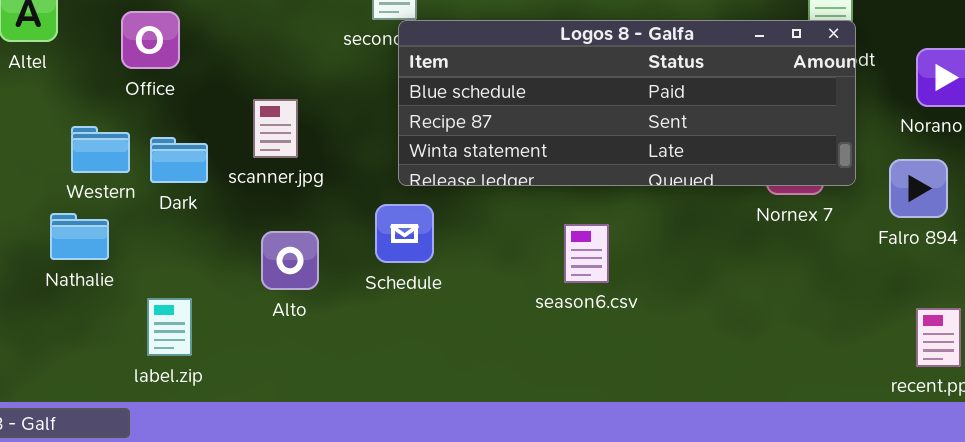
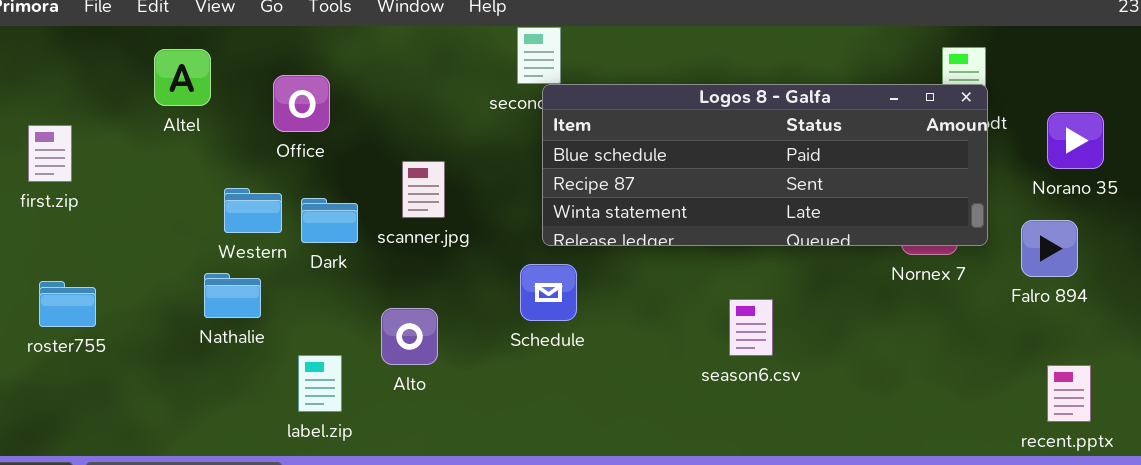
season6.csv: [564,224,609,283] -> [729,299,773,356], moved
Alto: [261,231,319,290] -> [381,308,438,365], moved

